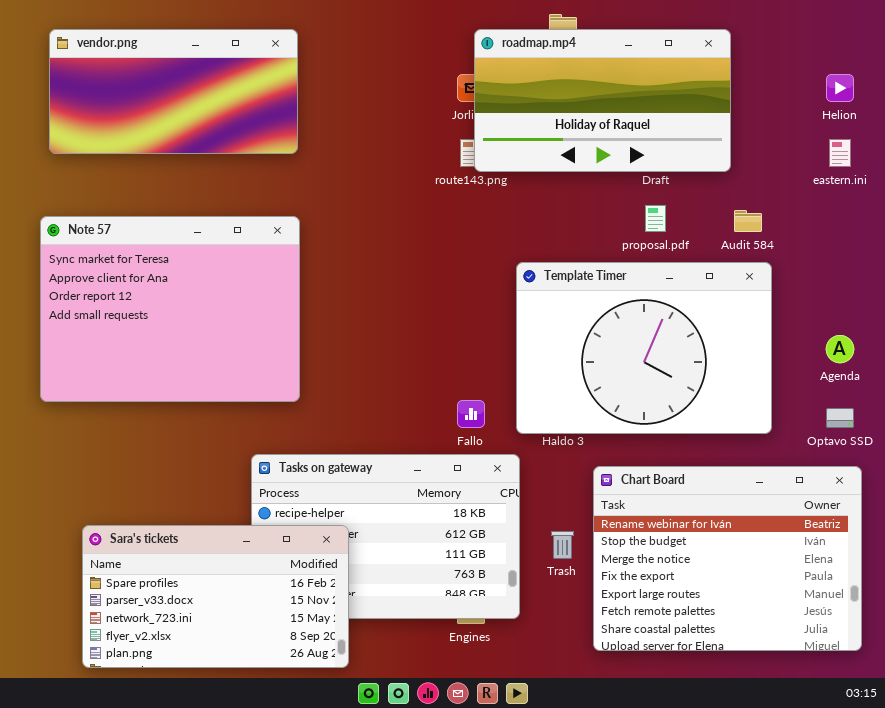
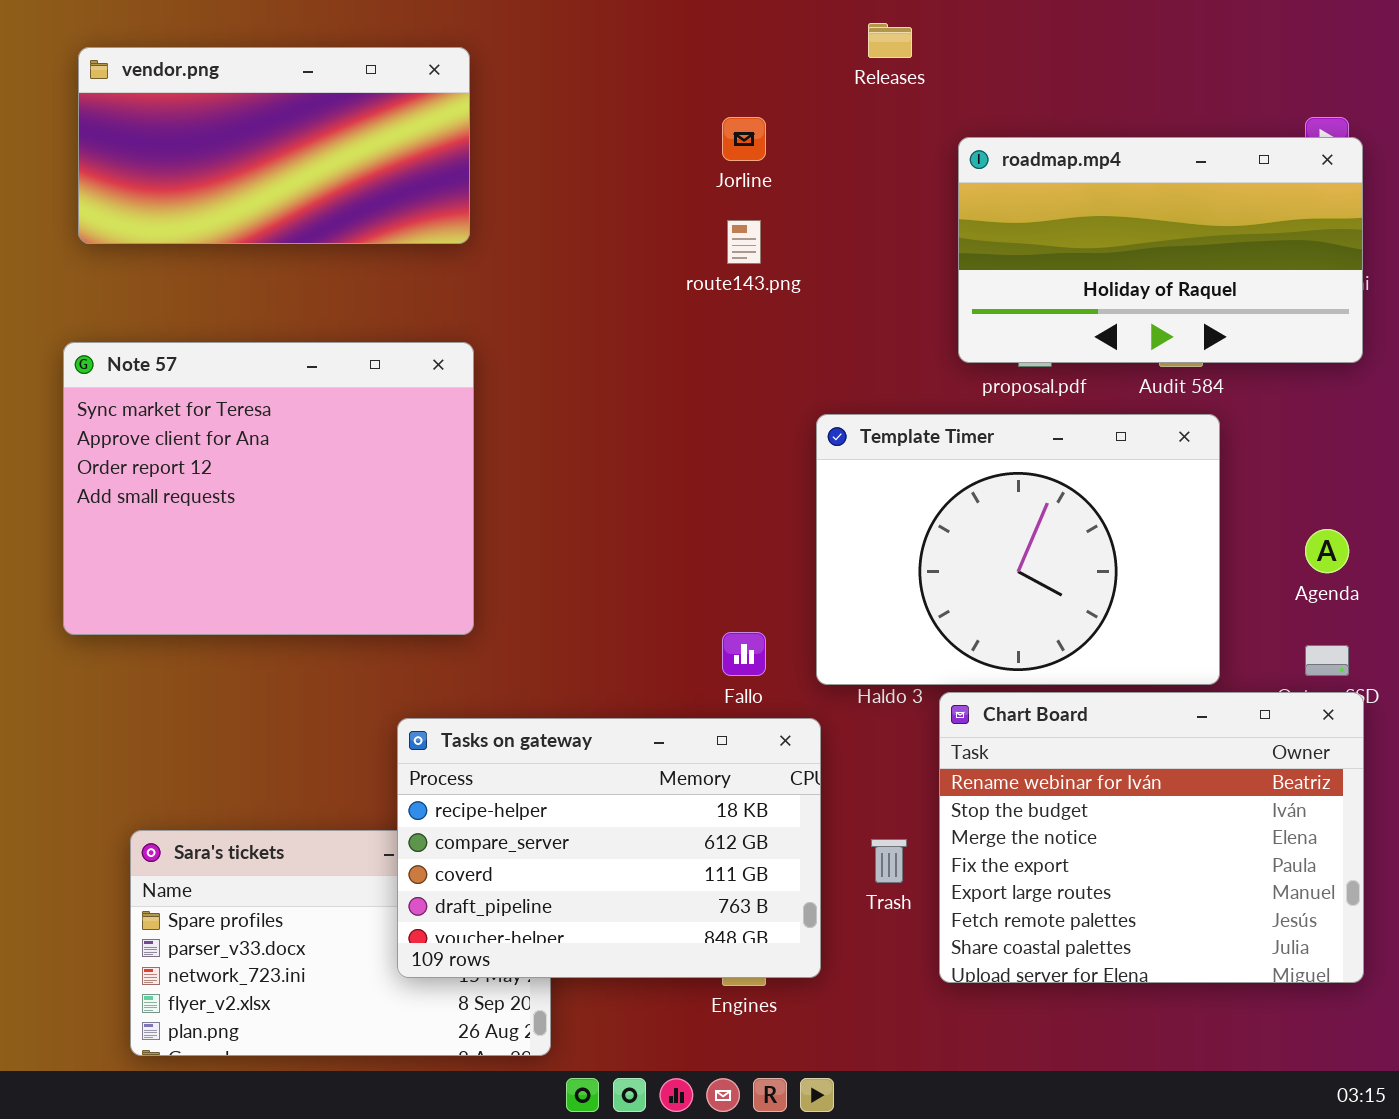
roadmap.mp4: [474,29,731,172] -> [958,137,1363,363], moved
Tasks on gateway: [251,454,520,619] -> [397,718,821,978], raised
Chart Board: [593,466,862,651] -> [939,692,1364,983], moved

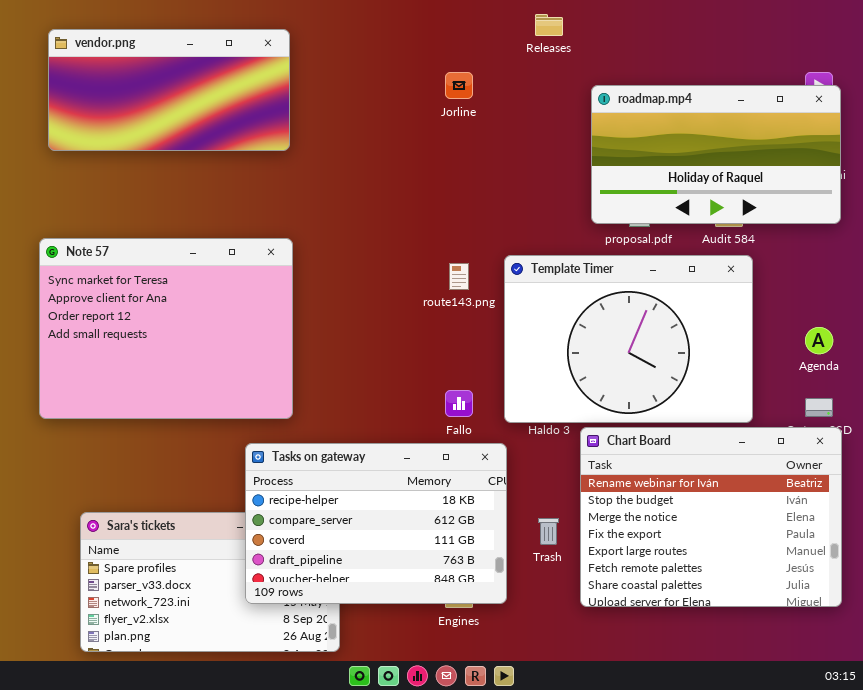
route143.png: [727,220,761,264] -> [449,263,469,290], moved
Note 57: [63,342,474,635] -> [39,238,293,419], moved

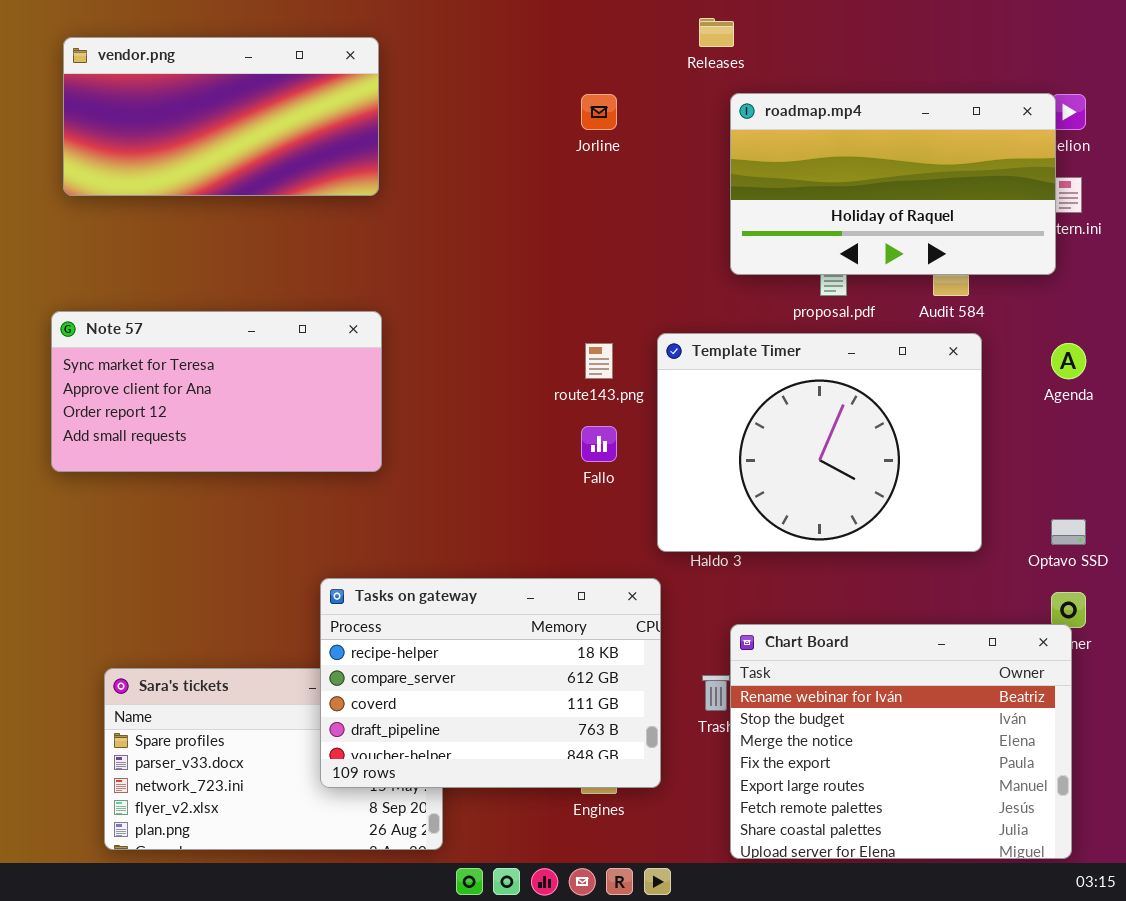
roadmap.mp4: [591,85,841,224] -> [730,93,1056,275], moved
Note 57: [39,238,293,419] -> [51,311,382,472], resized
Agenda: [805,327,833,354] -> [1051,343,1086,379], moved
Fallo: [445,390,473,417] -> [581,426,617,462], moved
Chart Board: [580,427,842,607] -> [730,624,1072,859], moved

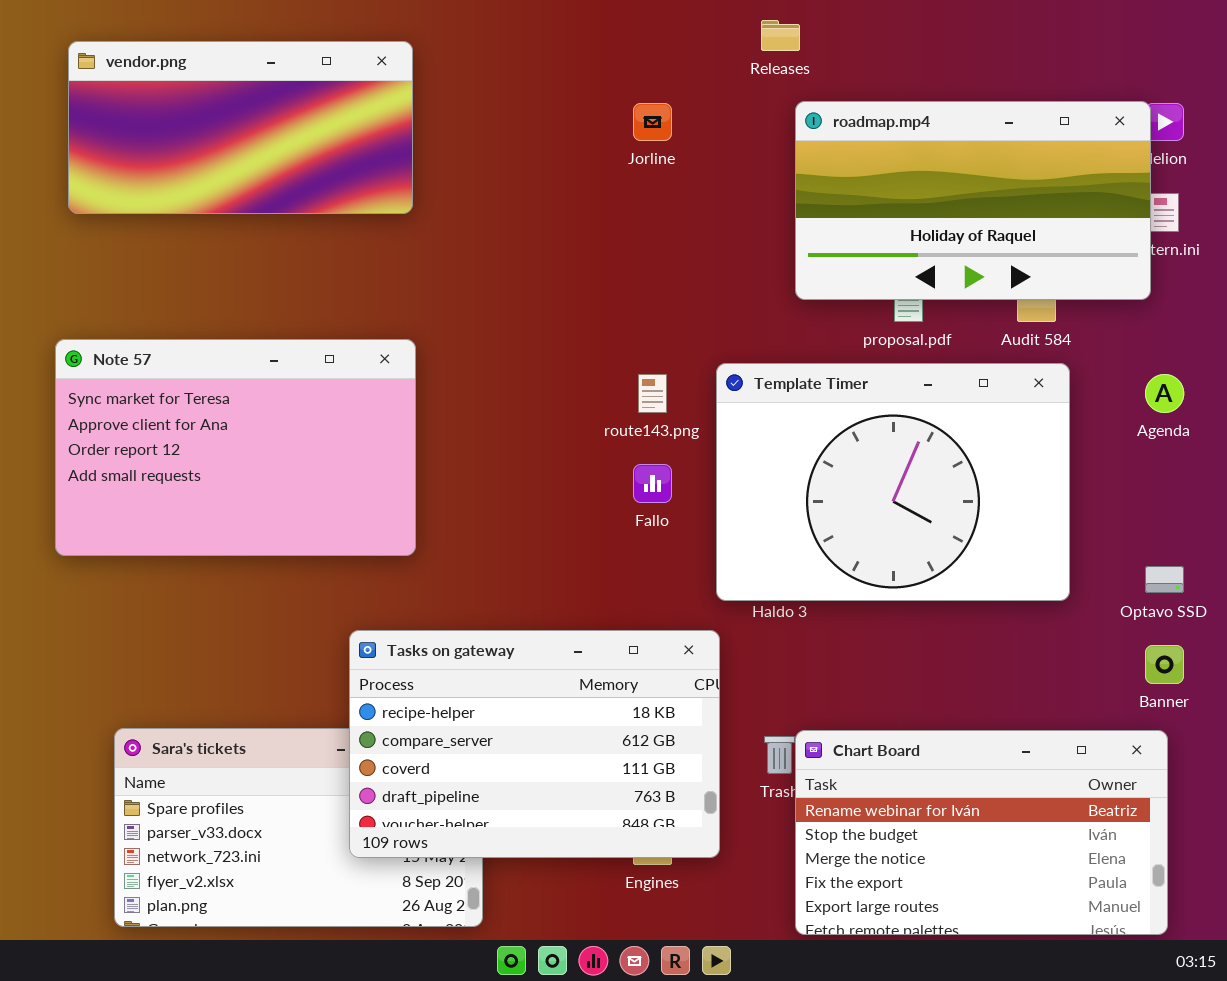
Note 57: [51,311,382,472] -> [55,339,416,556], resized
Chart Board: [730,624,1072,859] -> [795,730,1168,935], resized

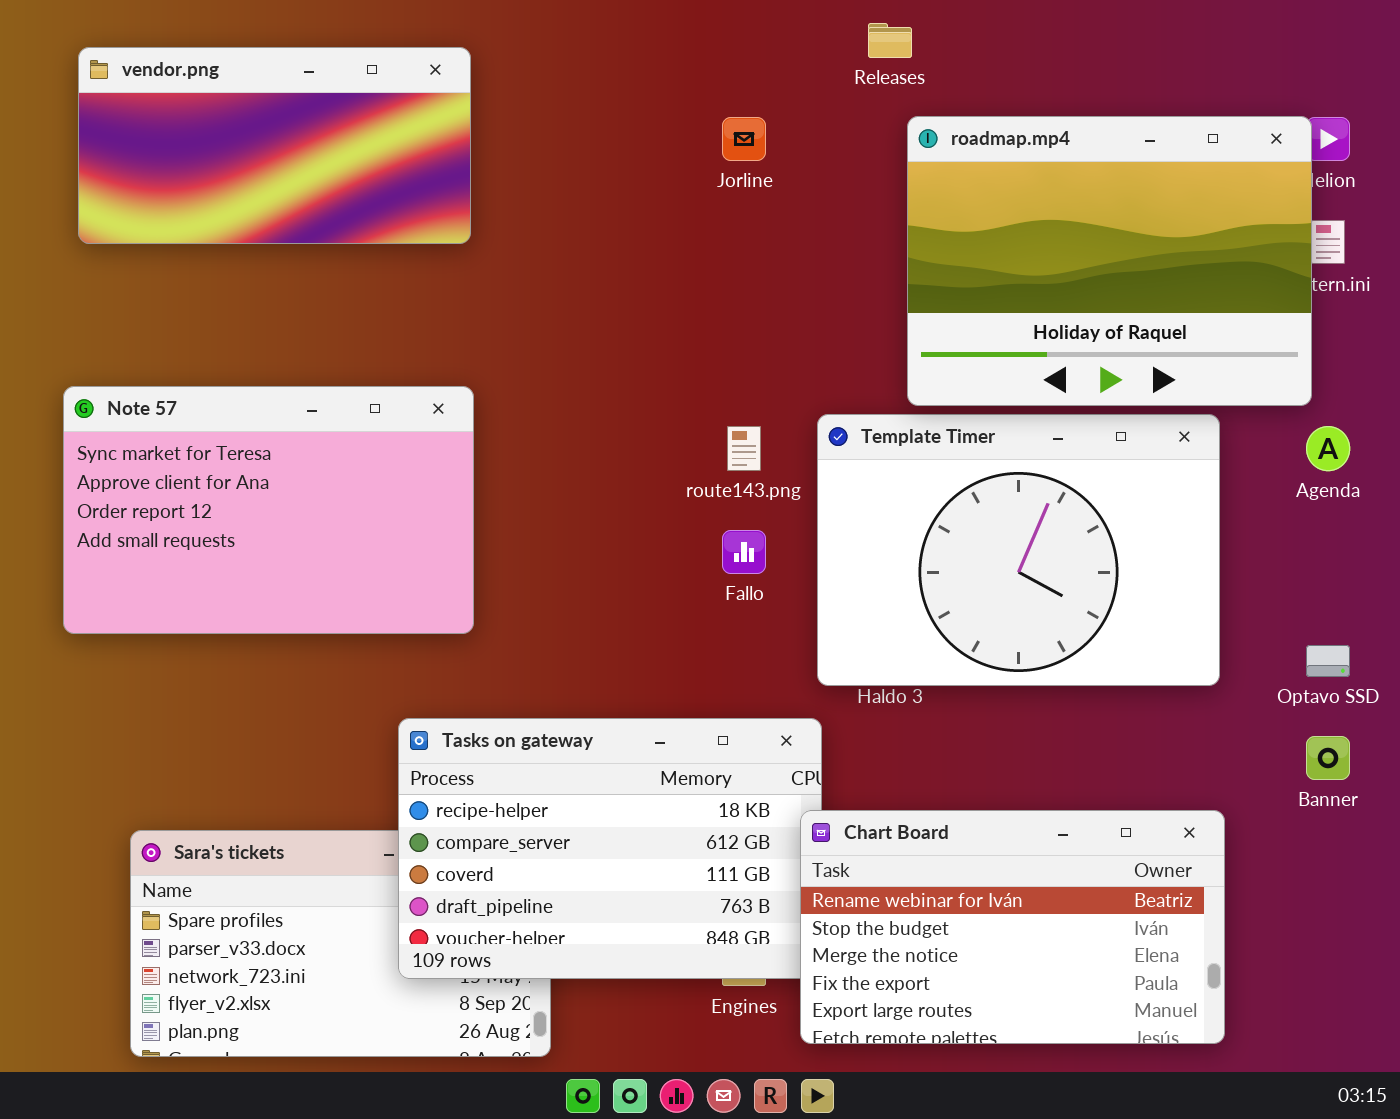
roadmap.mp4: [795,101,1151,300] -> [907,116,1312,406], resized
Chart Board: [795,730,1168,935] -> [800,810,1225,1044], moved

